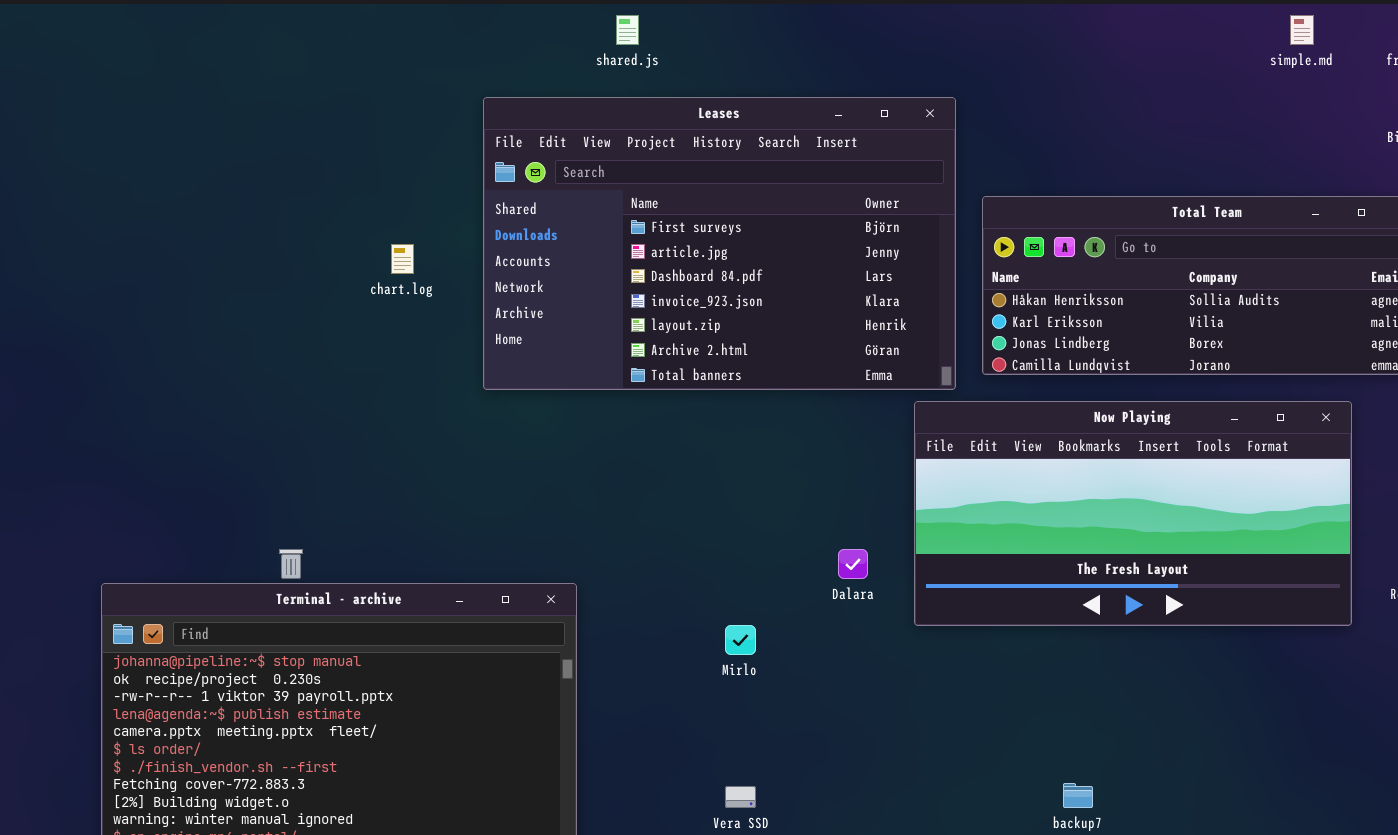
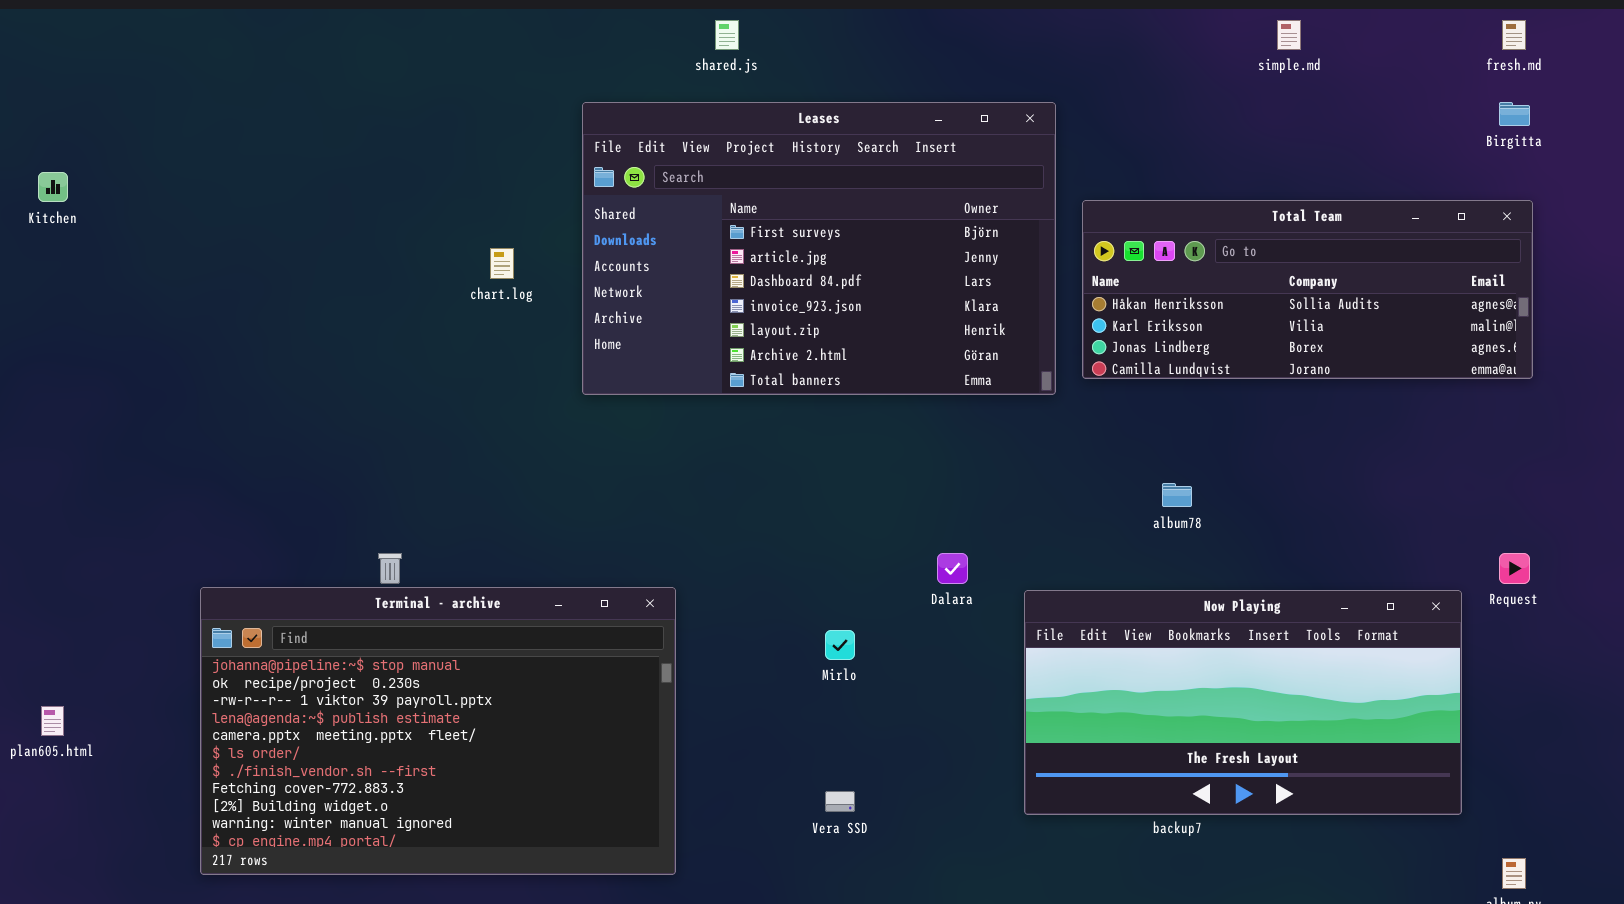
simple.md: [1290,15,1314,45] -> [1277,20,1301,50], moved
Now Playing: [914,401,1352,626] -> [1024,590,1462,815], moved

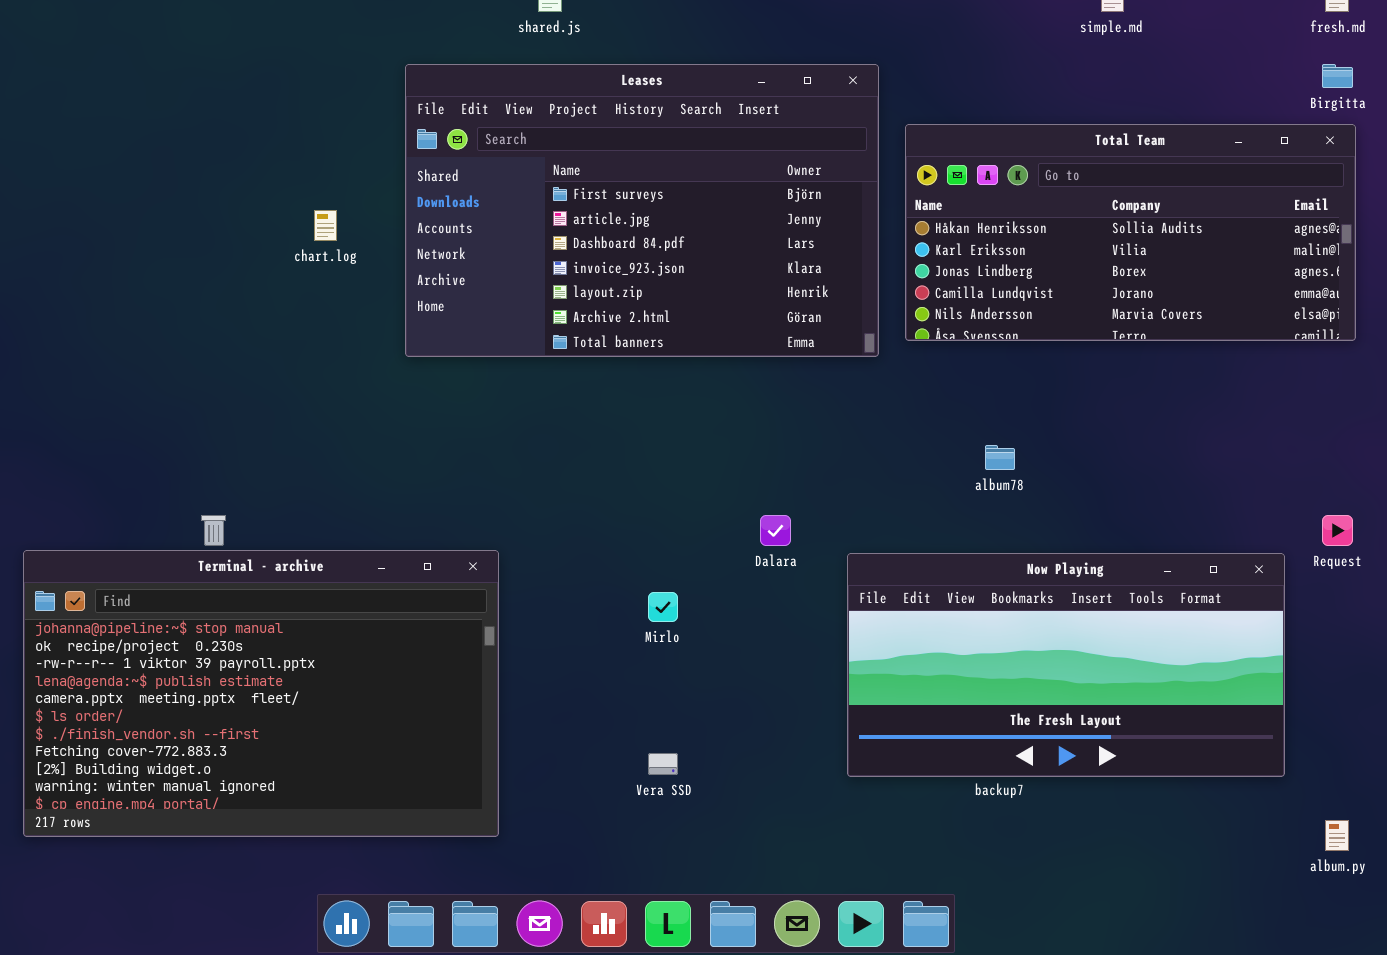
Total Team: [1082,200,1533,379] -> [905,124,1356,341], resized

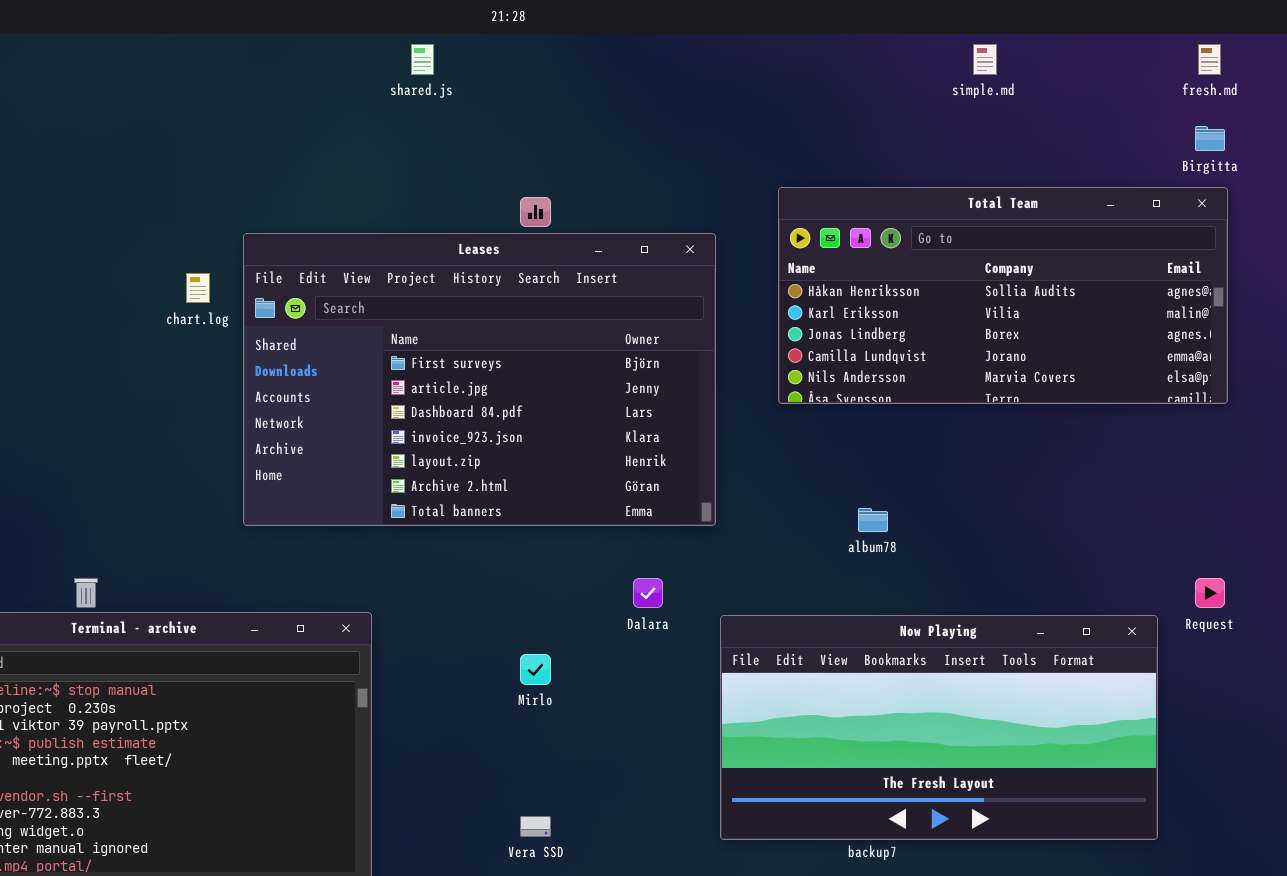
Leases: [405,64,879,357] -> [243,233,716,526], moved

